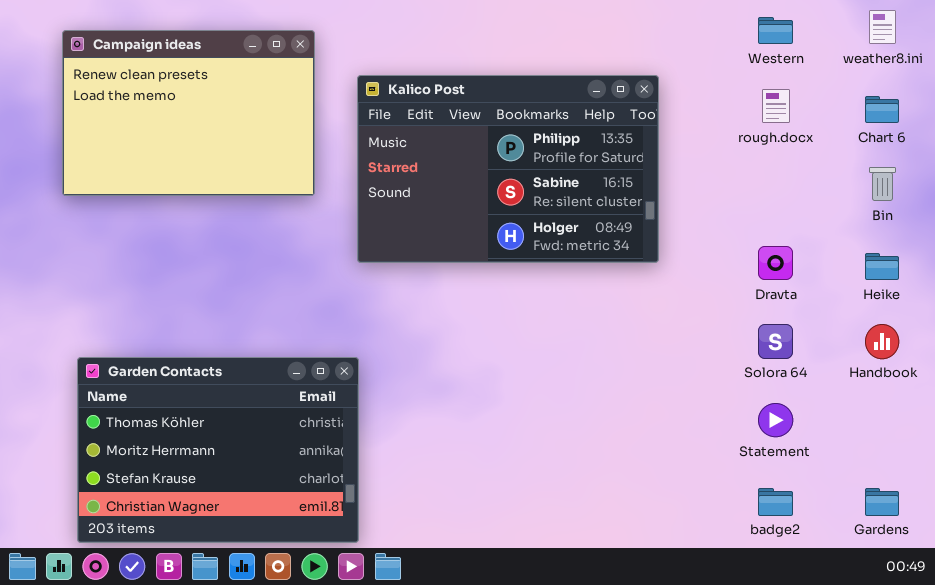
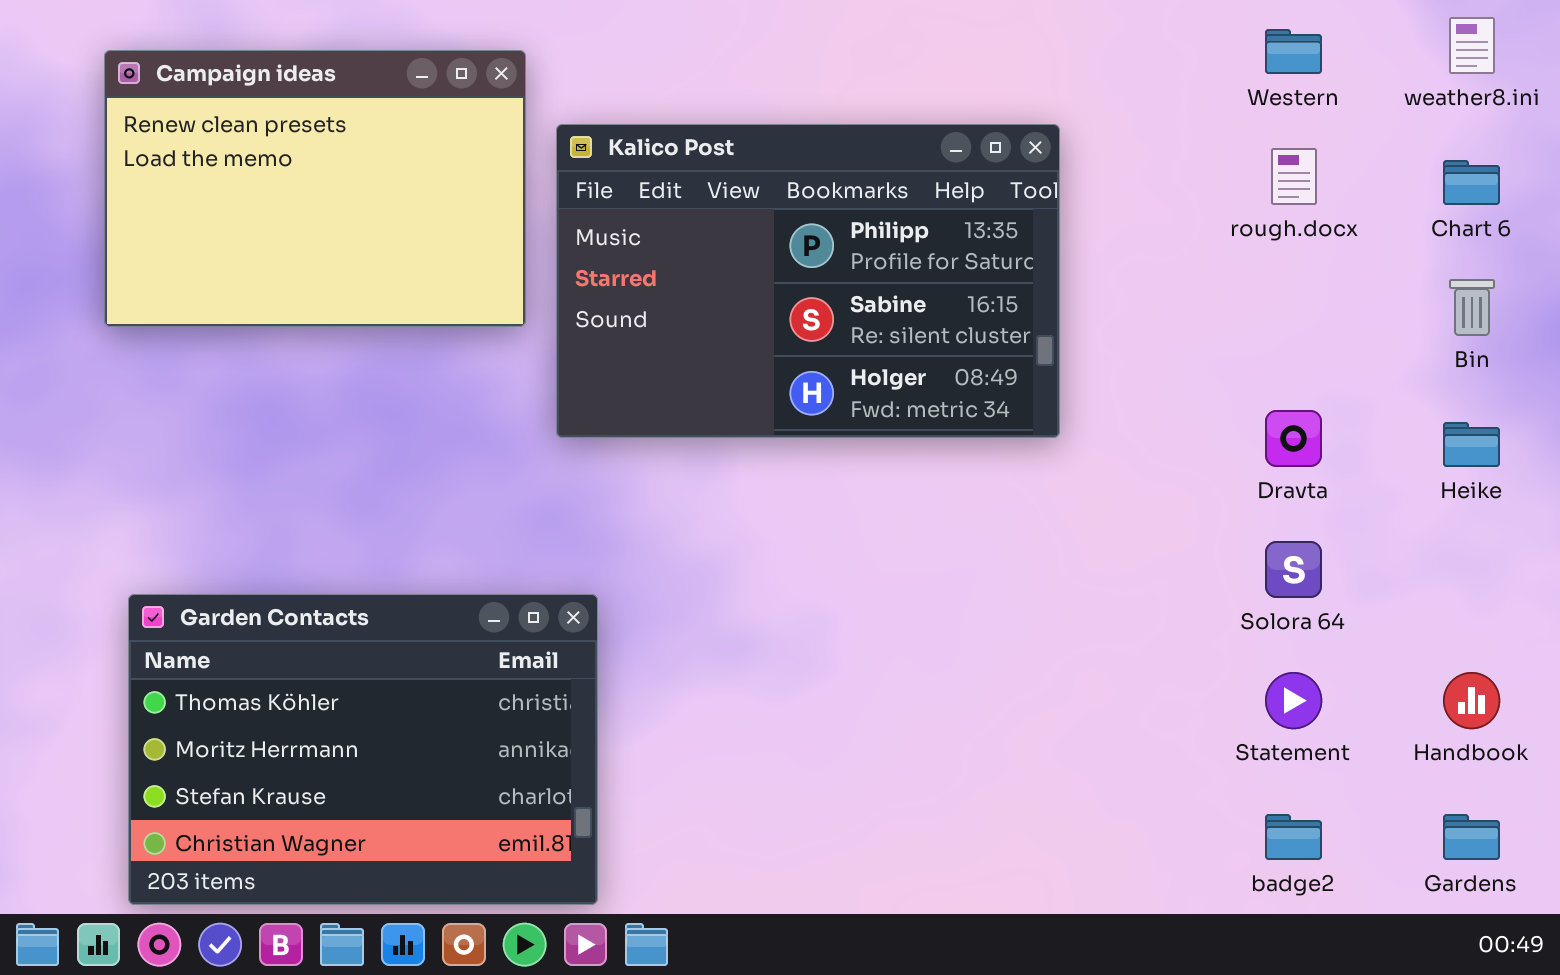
Kalico Post: [357,75,659,263] -> [556,124,1060,438], moved
Handbook: [865,324,899,359] -> [1443,672,1500,729], moved

